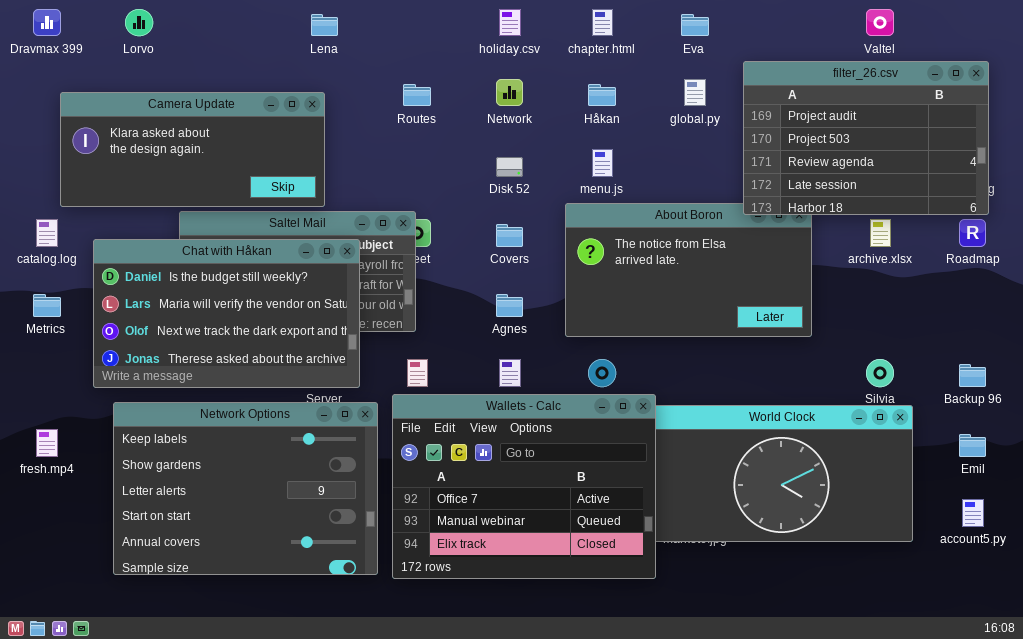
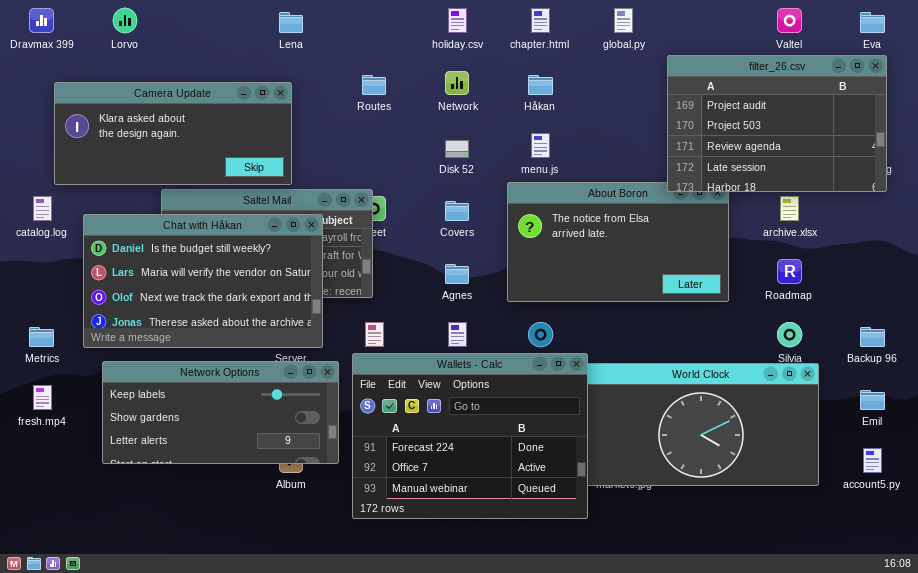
Eva: [681,14,709,36] -> [860,12,885,33], moved
global.py: [684,79,706,106] -> [614,8,633,33], moved
Roadmap: [959,219,986,247] -> [777,259,802,284], moved
Metrics: [33,294,61,317] -> [29,327,54,347], moved
Wallets - Calc: [392,394,656,579] -> [352,353,588,519], scrolled up 1 row
Network Options: [113,402,378,575] -> [102,361,339,464], resized

